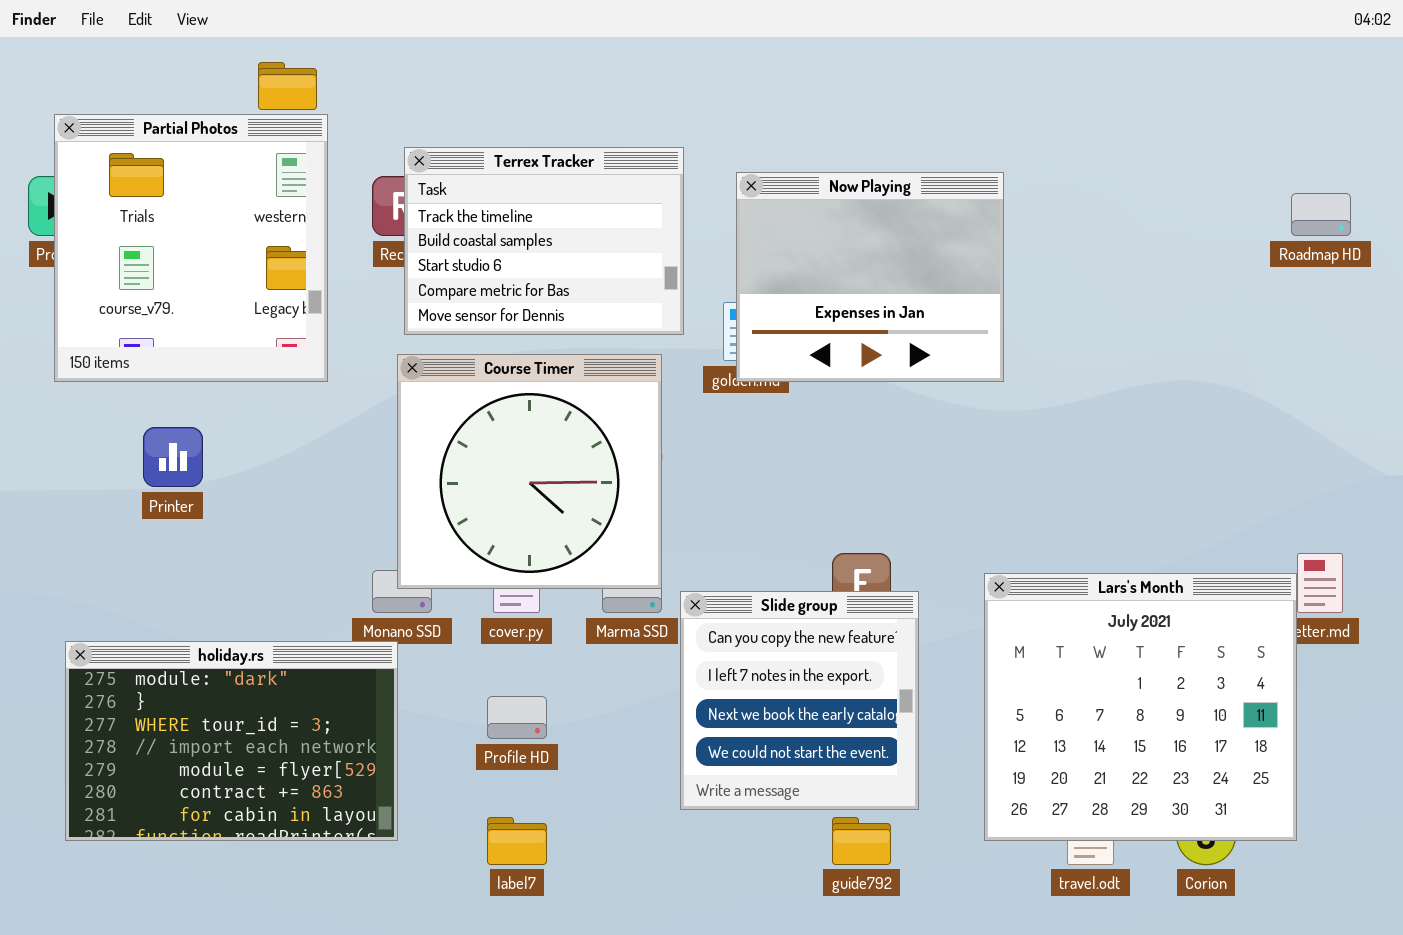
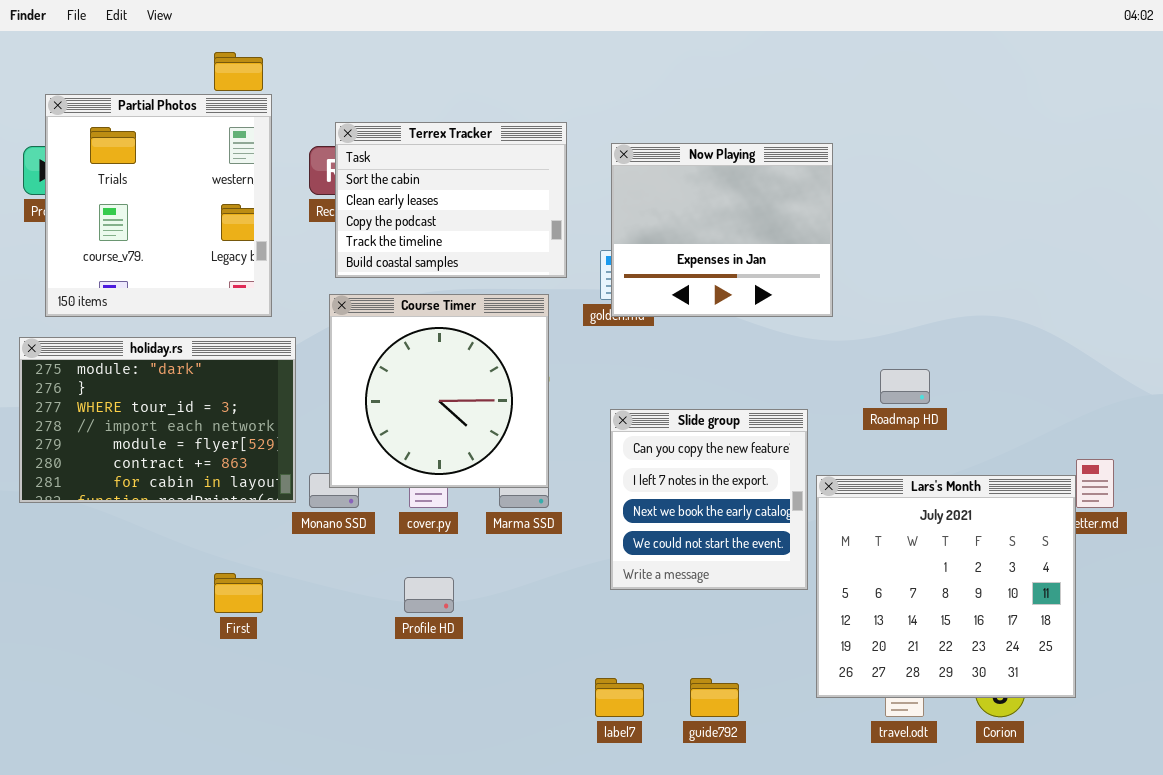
Terrex Tracker: [404,147,684,335] -> [335,122,567,278], scrolled up 3 rows
Roadmap HD: [1291,193,1351,236] -> [880,369,930,404], moved
Slide group: [680,591,919,810] -> [610,409,808,590], moved
holiday.rs: [65,641,398,841] -> [19,337,296,503], moved
label7: [487,817,547,865] -> [595,678,644,717], moved

